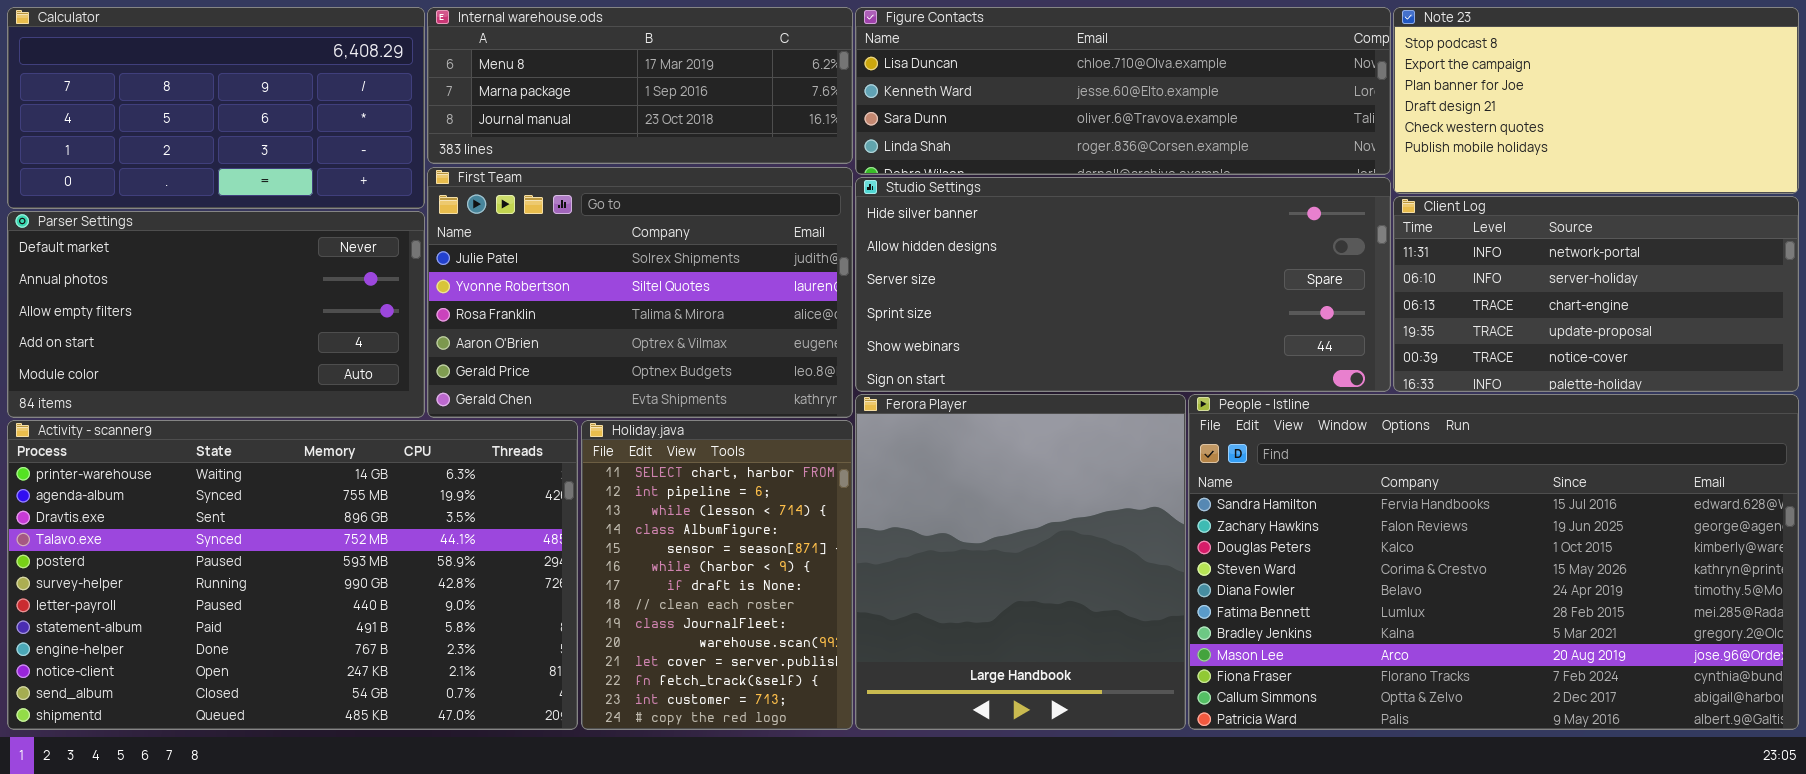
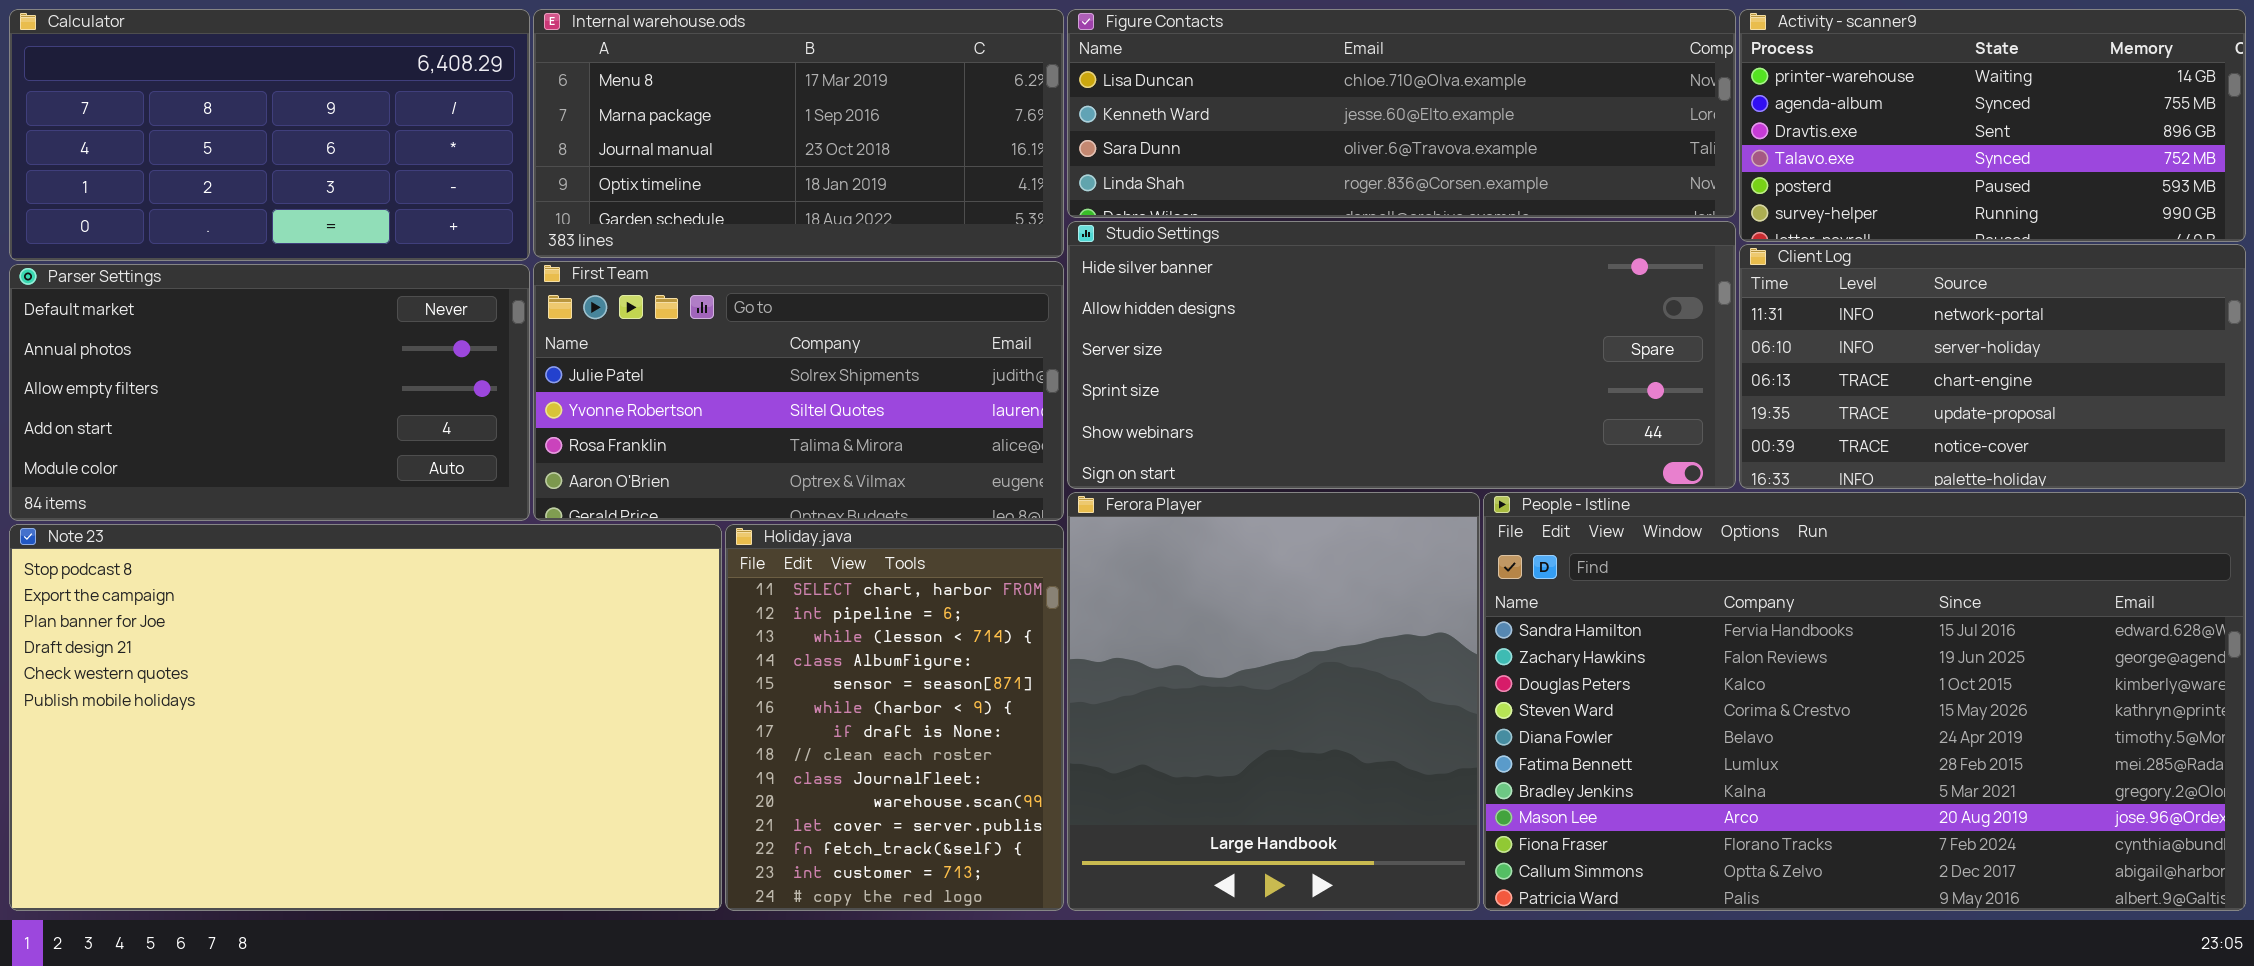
Internal warehouse.ods: [427,7,853,164] -> [533,9,1064,258], resized
Note 23: [1393,7,1799,194] -> [9,524,722,911], moved, resized
First Team: [427,167,853,418] -> [533,261,1064,521], resized
Activity - scanner9: [7,420,578,730] -> [1739,9,2246,242], moved, resized

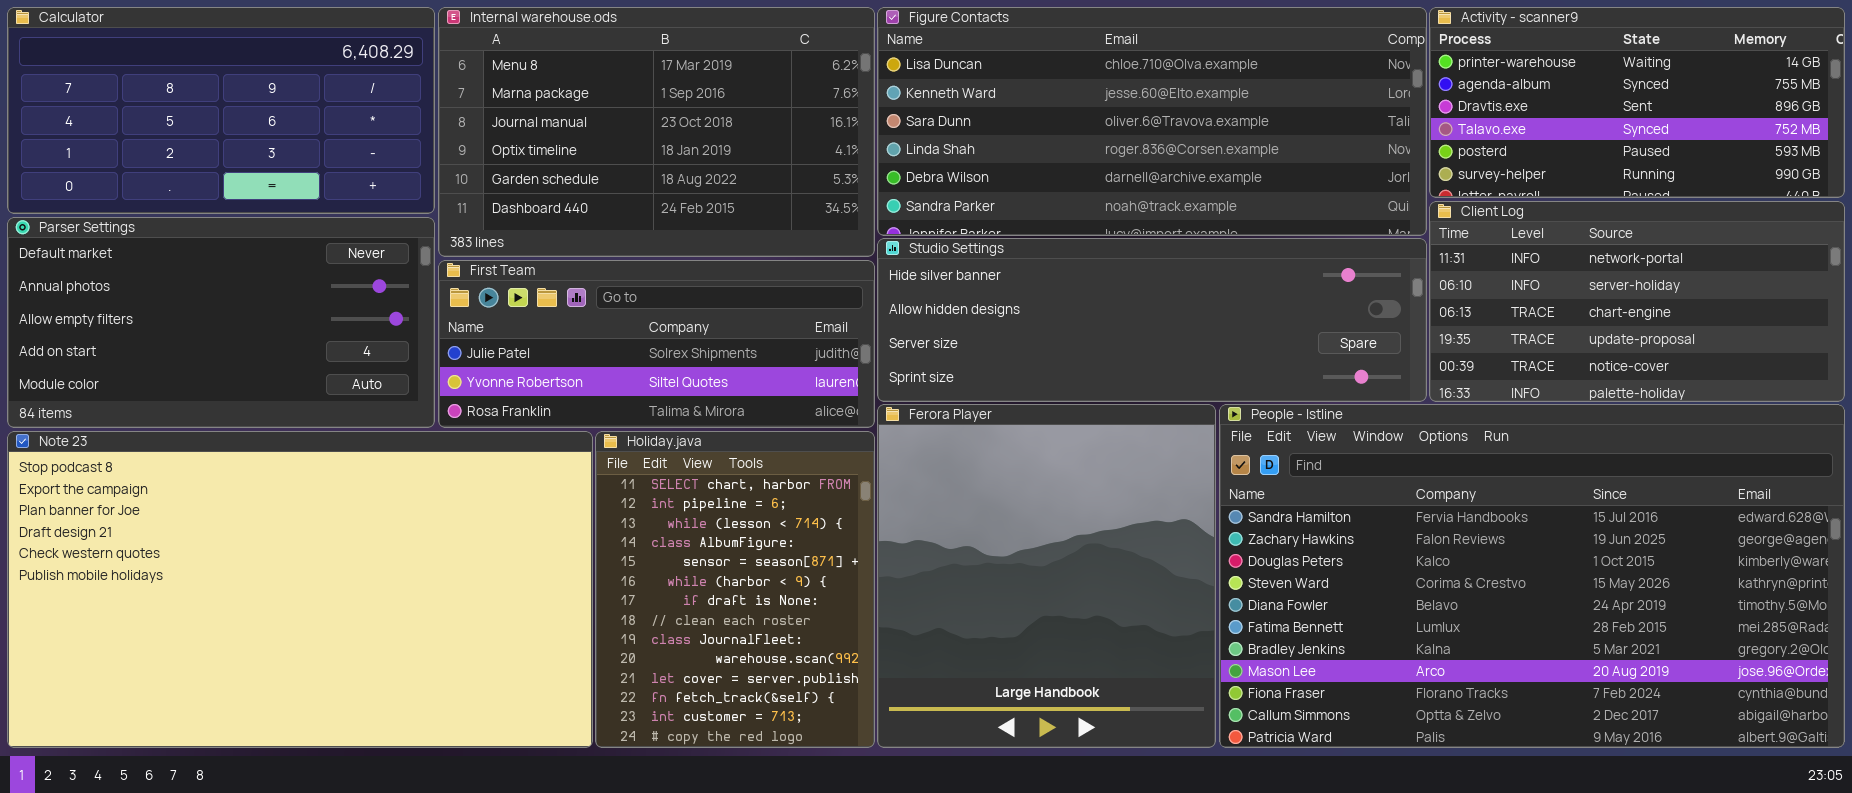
Internal warehouse.ods: [533,9,1064,258] -> [438,7,875,257], resized
Figure Contacts: [1067,9,1736,218] -> [877,7,1427,236], resized
Studio Settings: [1067,221,1736,489] -> [877,238,1427,402], resized
First Team: [533,261,1064,521] -> [438,260,875,428], resized

